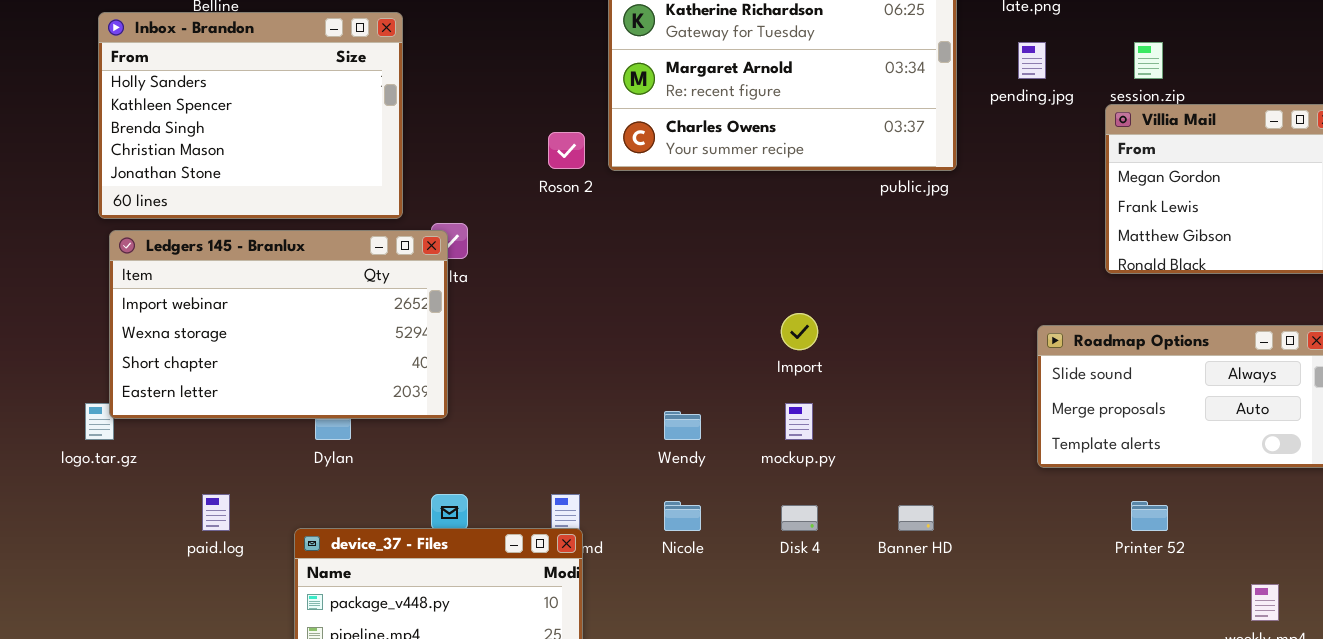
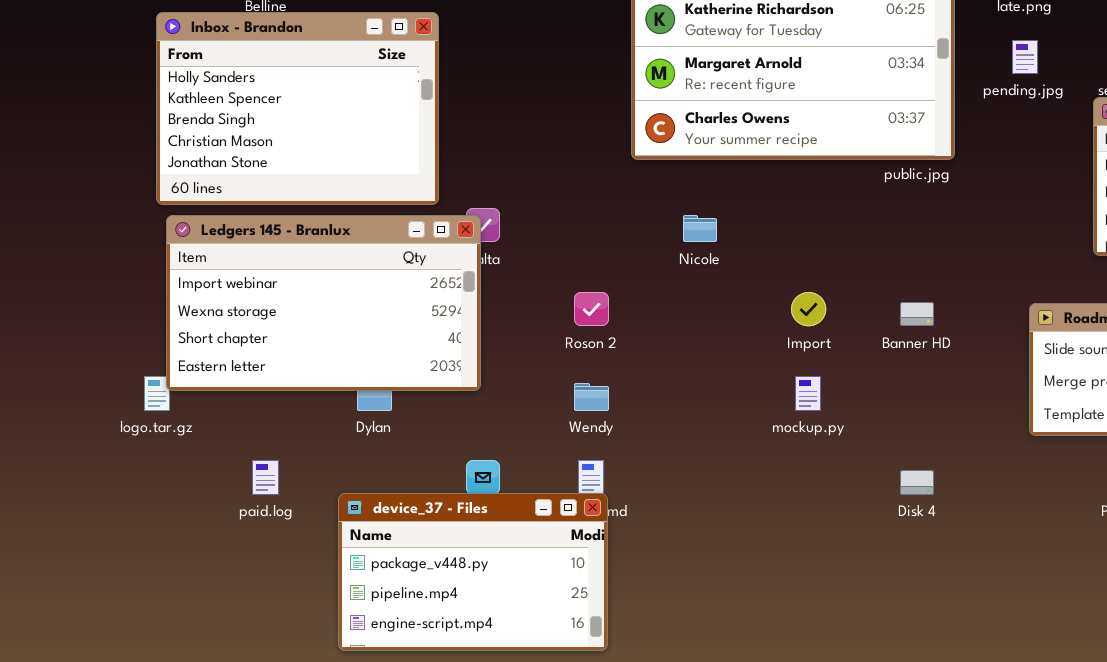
Roson 2: [548,132,585,169] -> [574,292,609,326], moved
Wendy: [664,411,701,440] -> [574,383,609,411], moved
Nicole: [664,501,701,531] -> [683,215,717,242], moved
Disk 4: [781,505,818,531] -> [900,470,934,495], moved
Banner HD: [898,505,934,531] -> [900,302,934,326], moved

